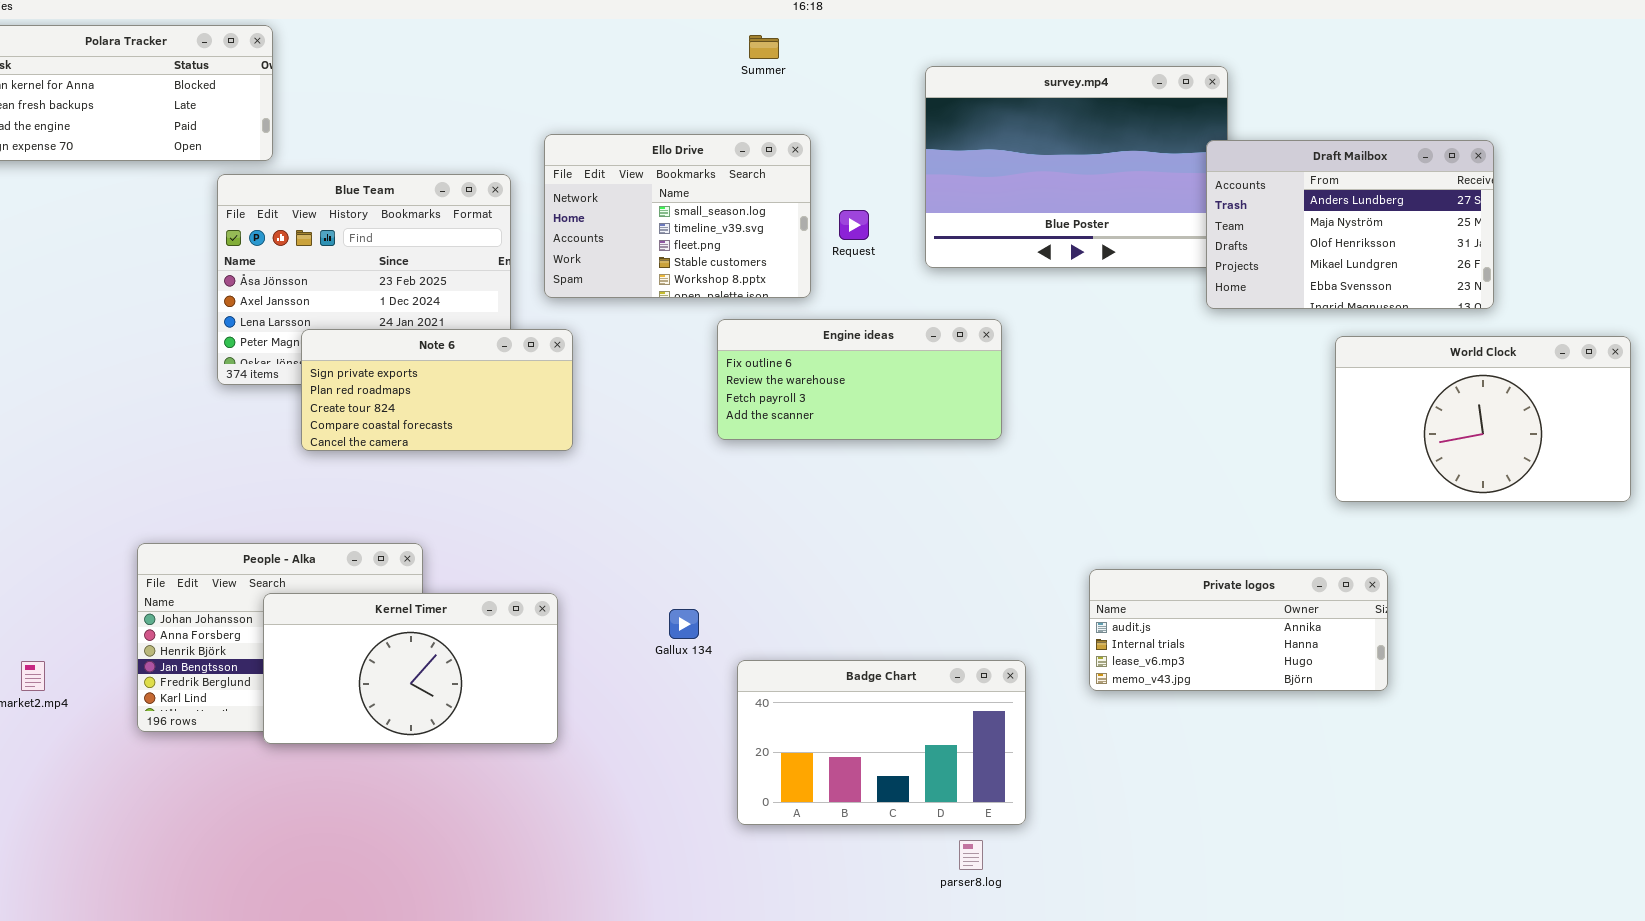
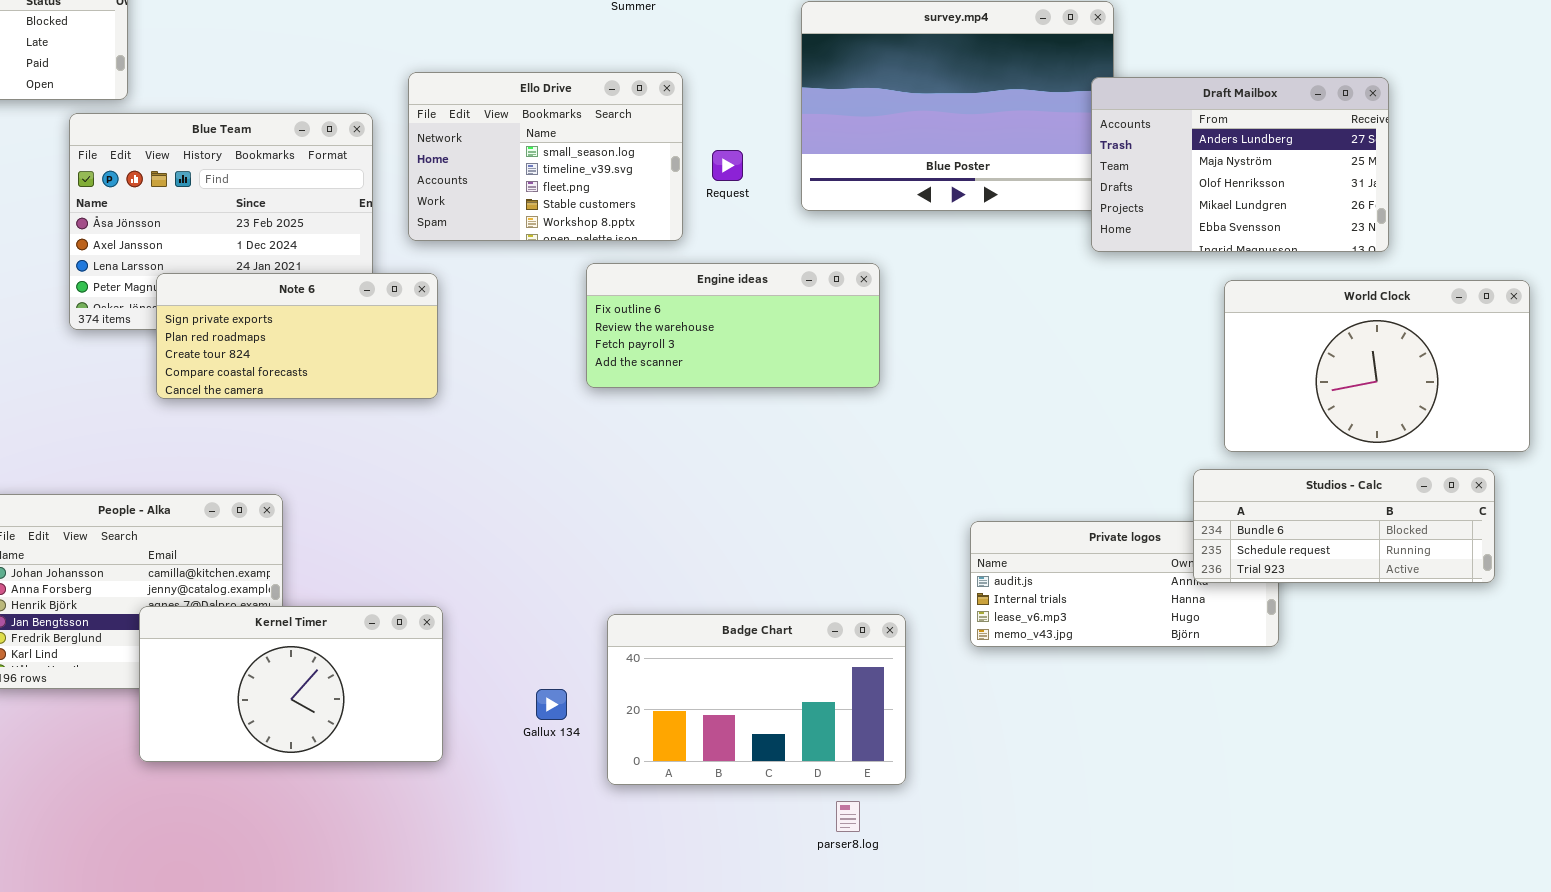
Studios - Calc: none -> [1193,469,1495,583], opened
Kernel Timer: [263,593,558,744] -> [139,606,443,762], moved
Gallux 134: [669,609,699,639] -> [536,689,567,720], moved

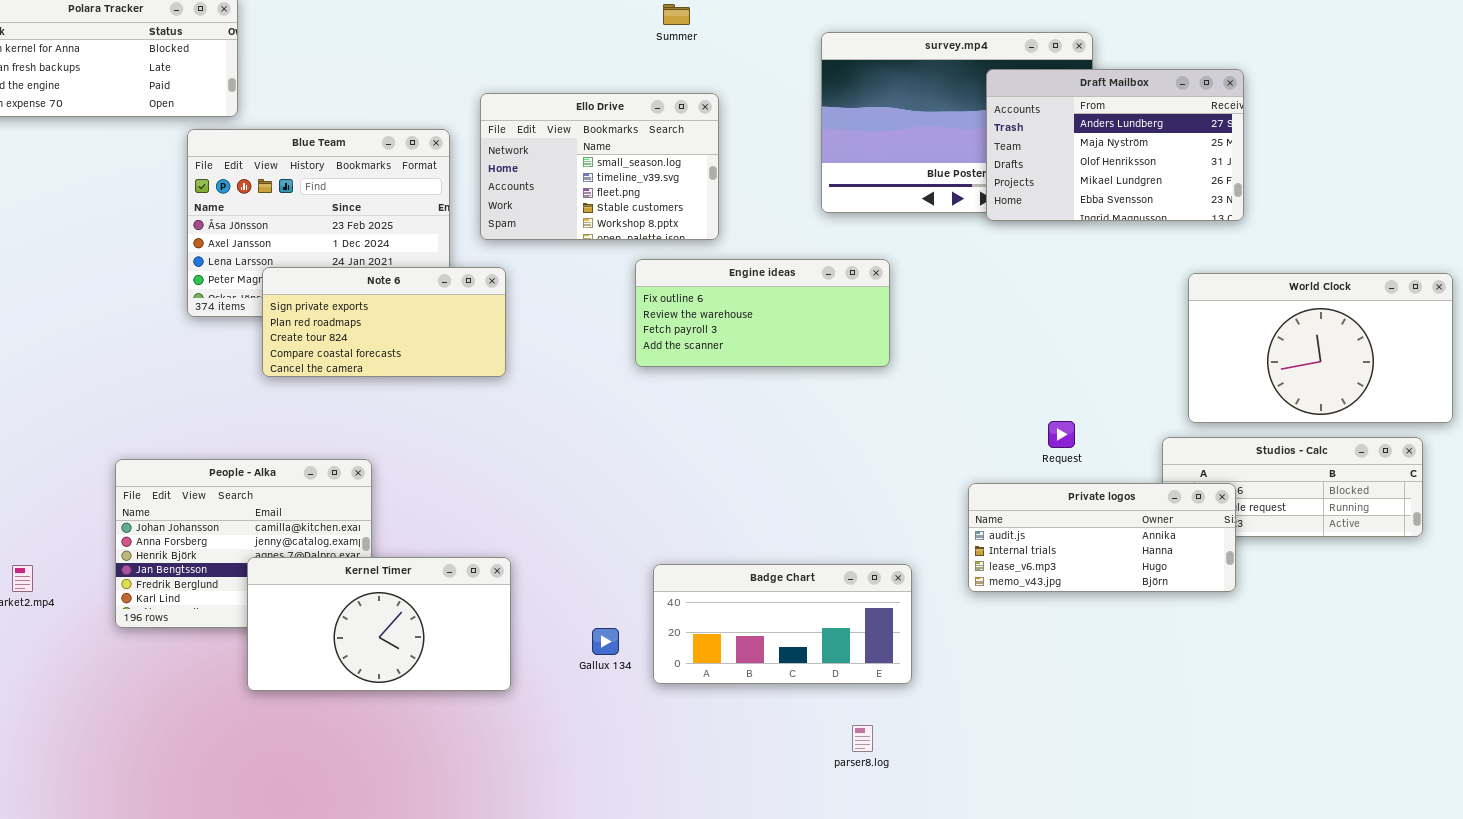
Draft Mailbox: [1091,77,1389,252] -> [986,69,1244,221], moved
Request: [712,150,743,181] -> [1048,421,1075,448], moved
Private logos: [970,521,1279,647] -> [968,483,1236,592], raised
Badge Chart: [607,614,906,785] -> [653,564,912,684], resized

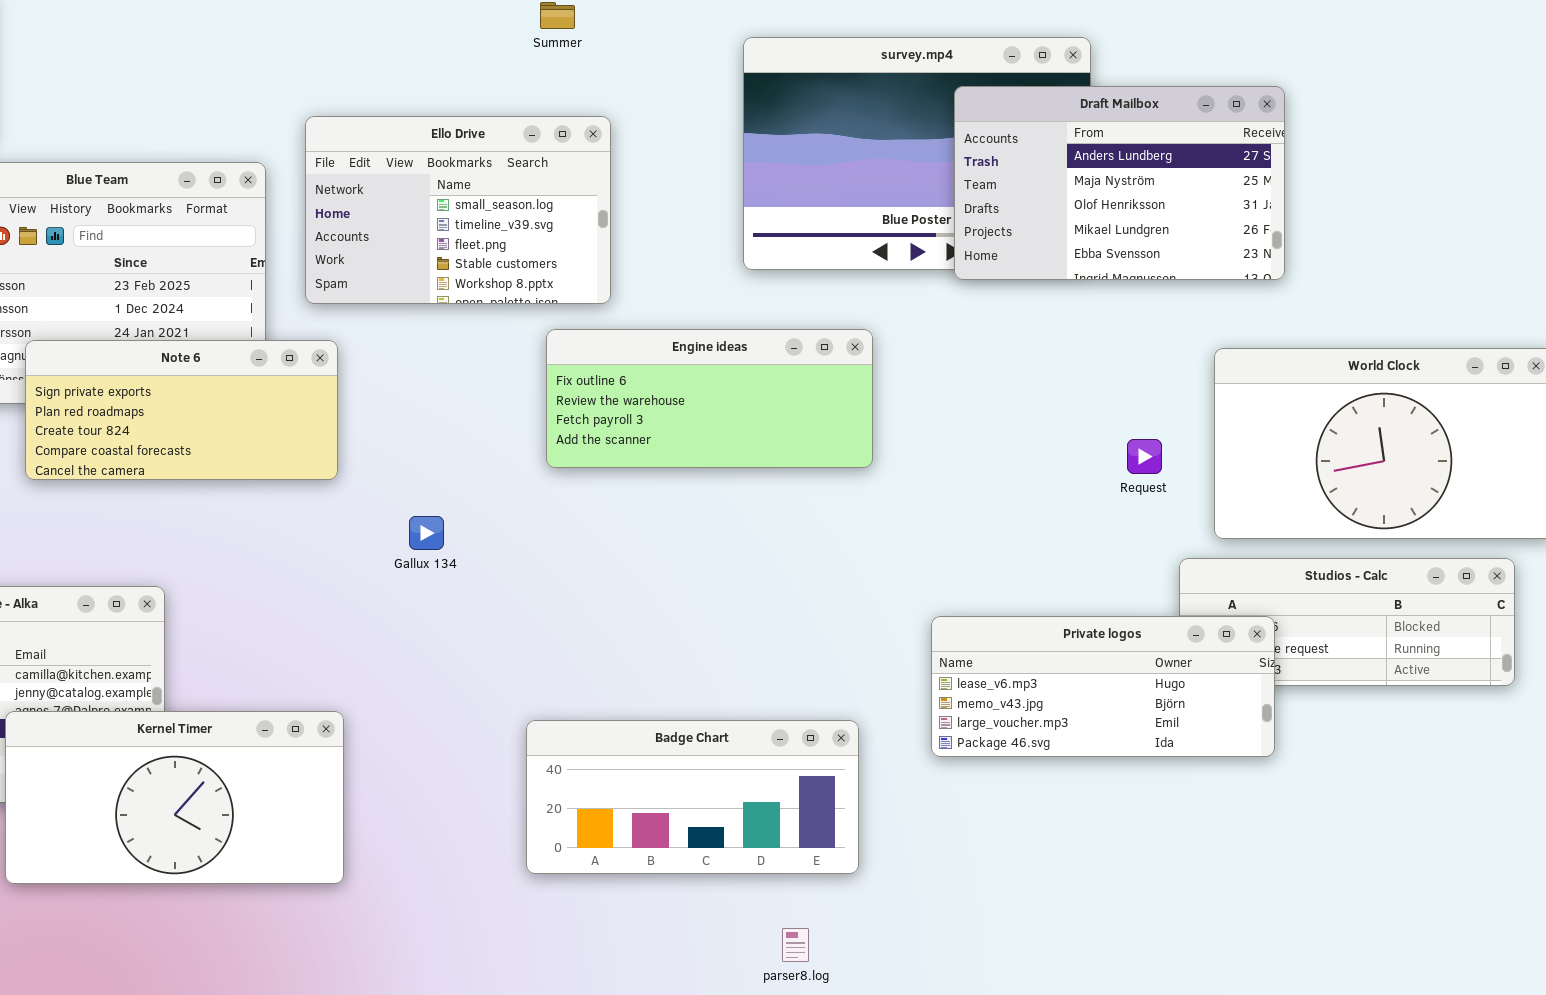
Engine ideas: [635,259,890,367] -> [546,329,873,468], moved
Request: [1048,421,1075,448] -> [1127,439,1162,474], moved
Private logos: [968,483,1236,592] -> [931,616,1275,757], scrolled down 2 rows
Gallux 134: [592,628,619,655] -> [409,516,444,550], moved

